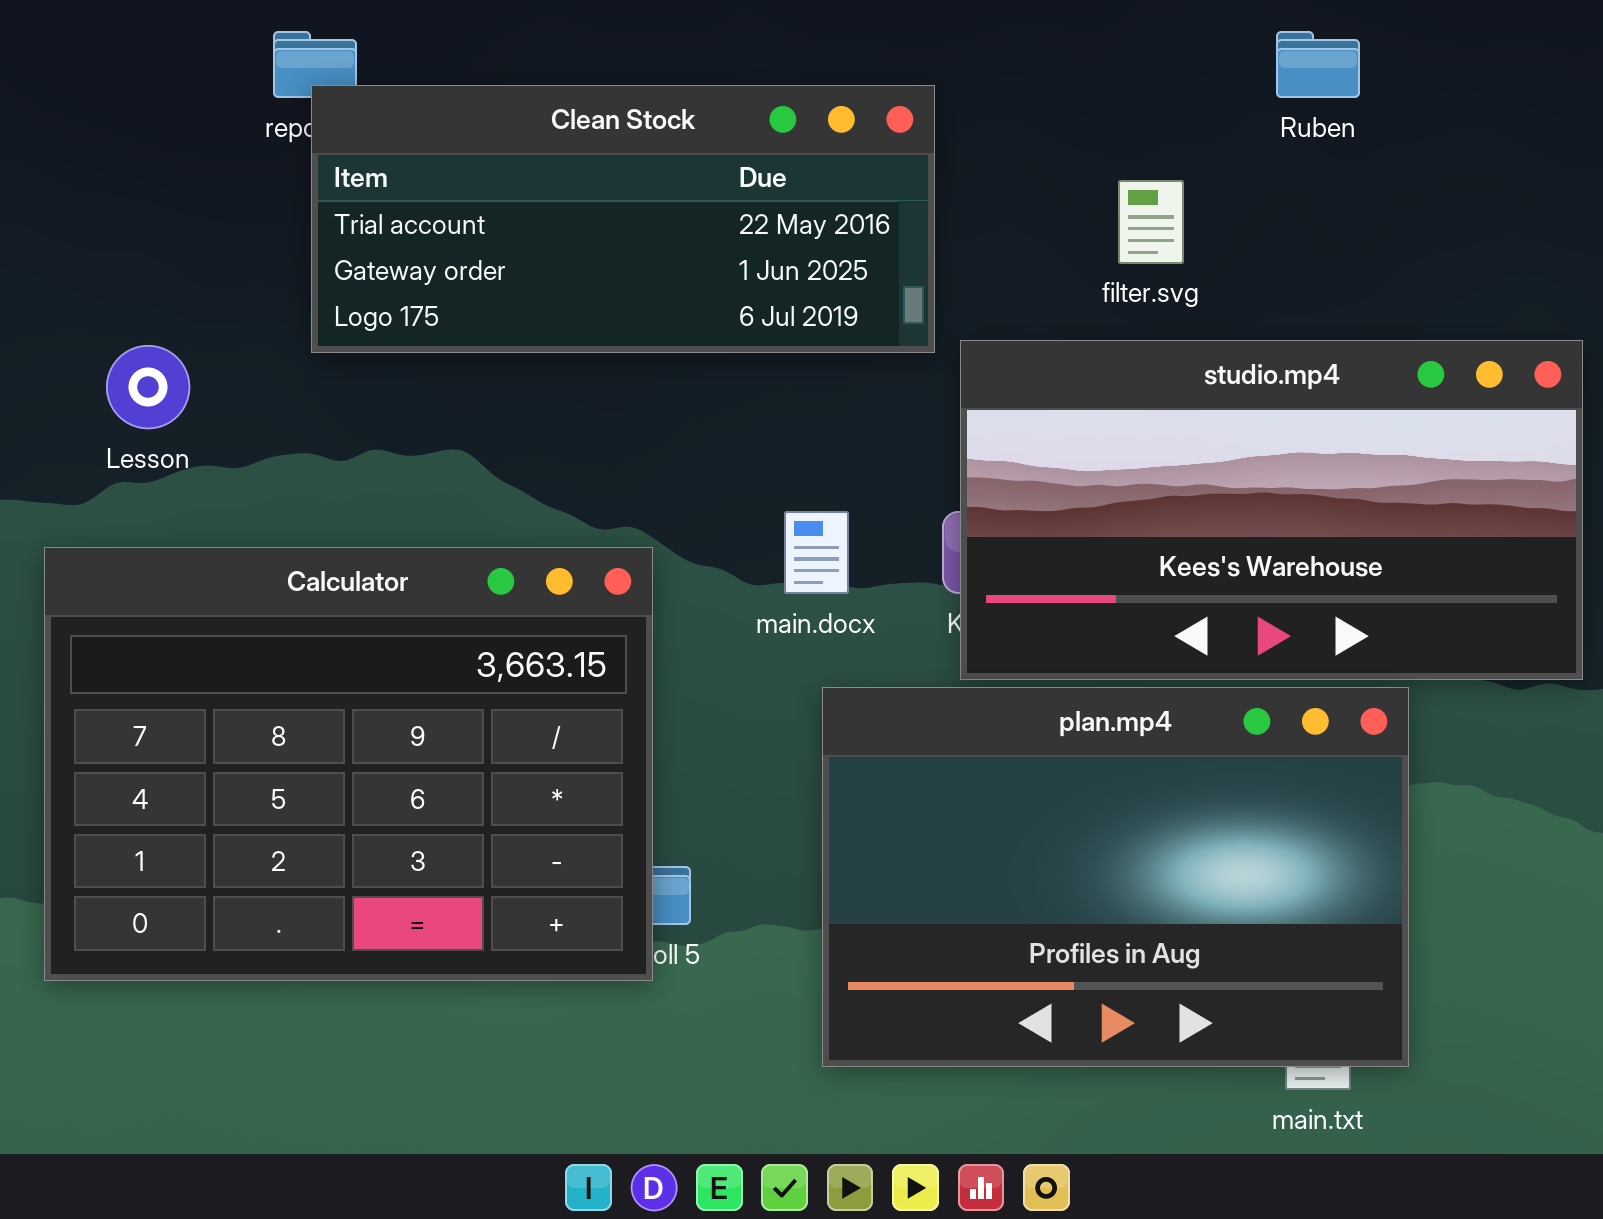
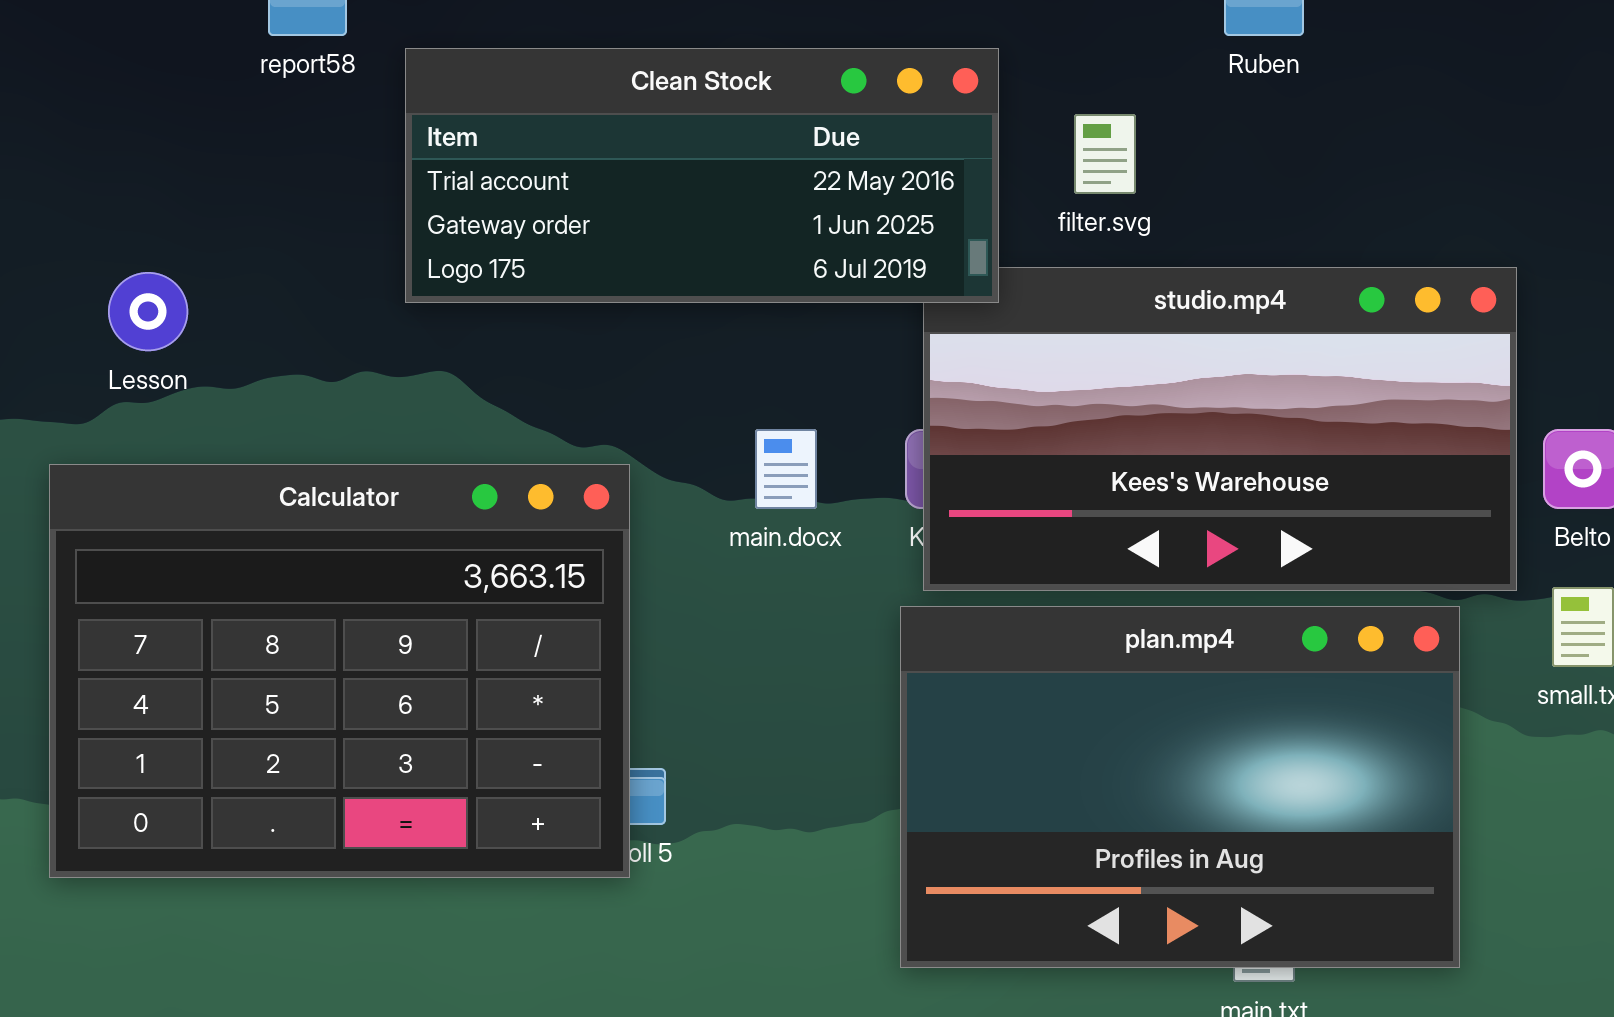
Clean Stock: [311,85,935,353] -> [405,48,999,303], moved
plan.mp4: [822,687,1409,1067] -> [900,606,1460,968], moved

